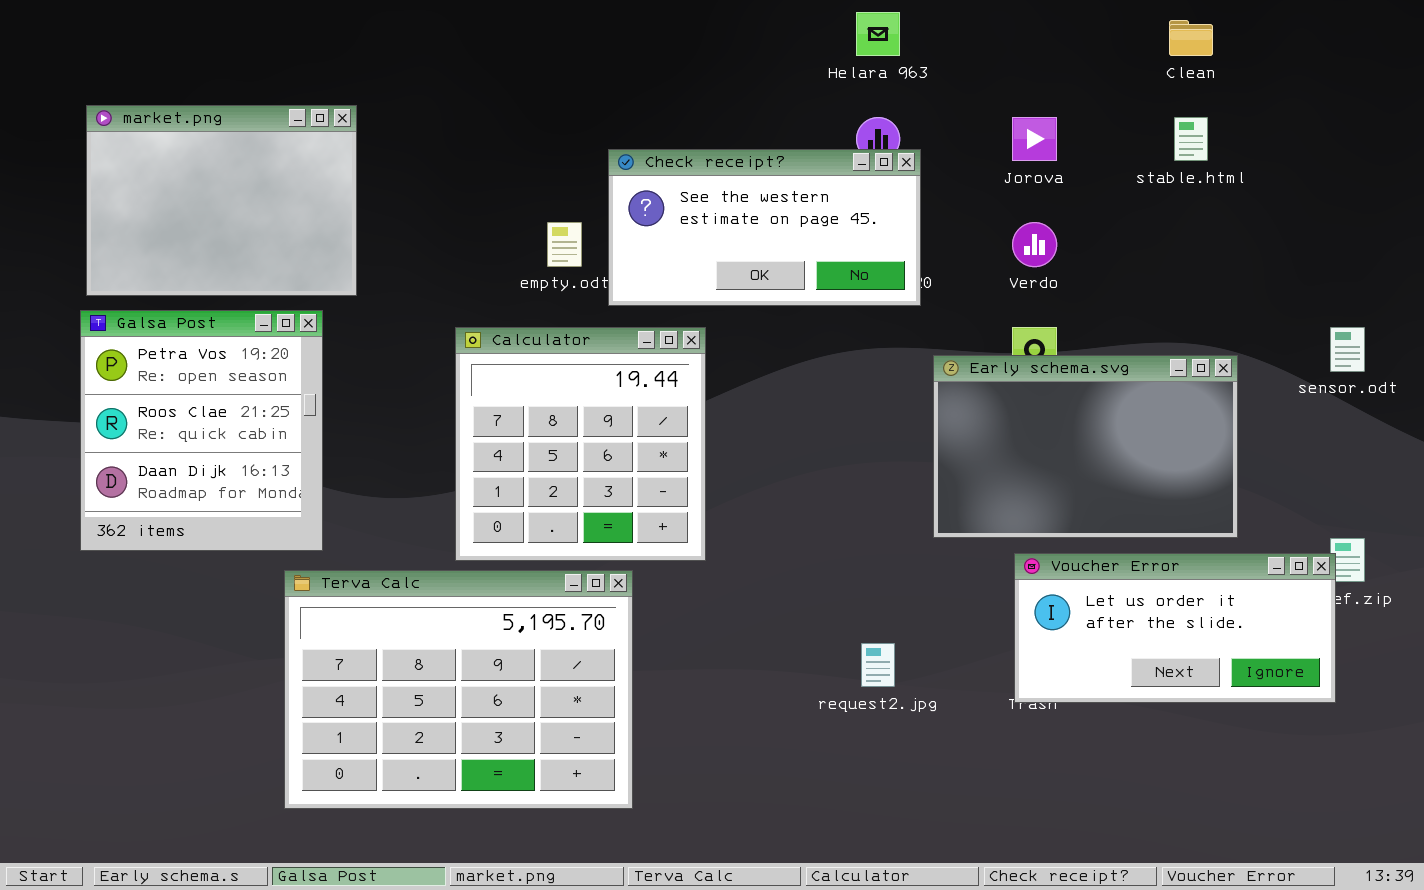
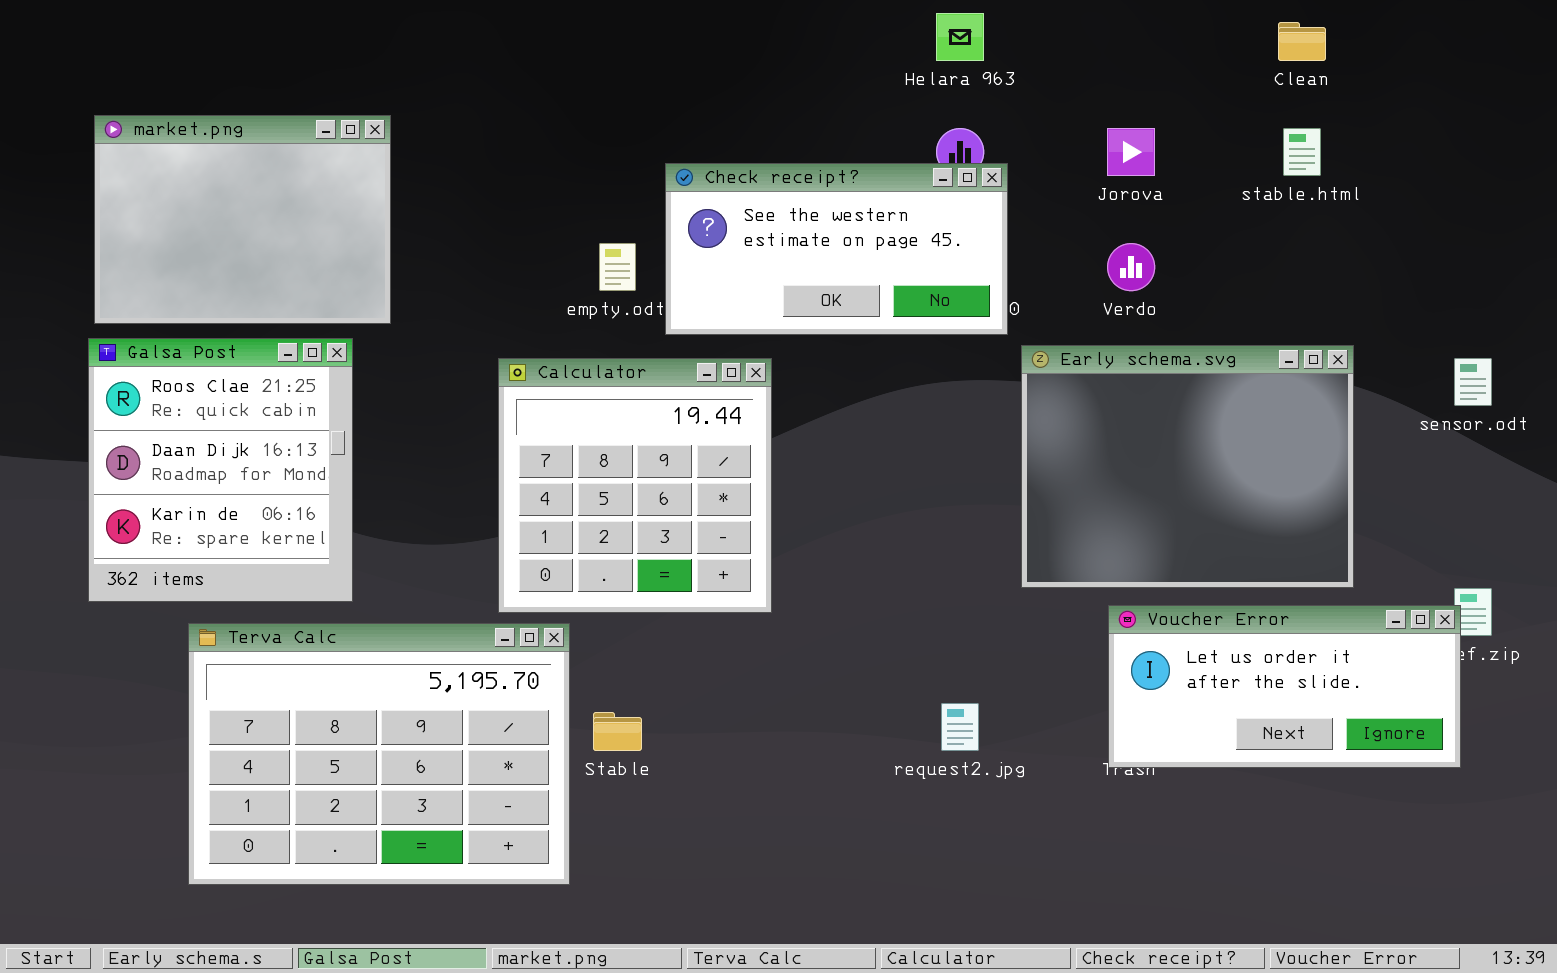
Galsa Post: [80,310,323,551] -> [88,338,353,602], scrolled down 1 row
Early schema.svg: [933,355,1238,538] -> [1021,345,1354,588], resized
Terva Calc: [284,570,633,809] -> [188,623,570,885], moved

